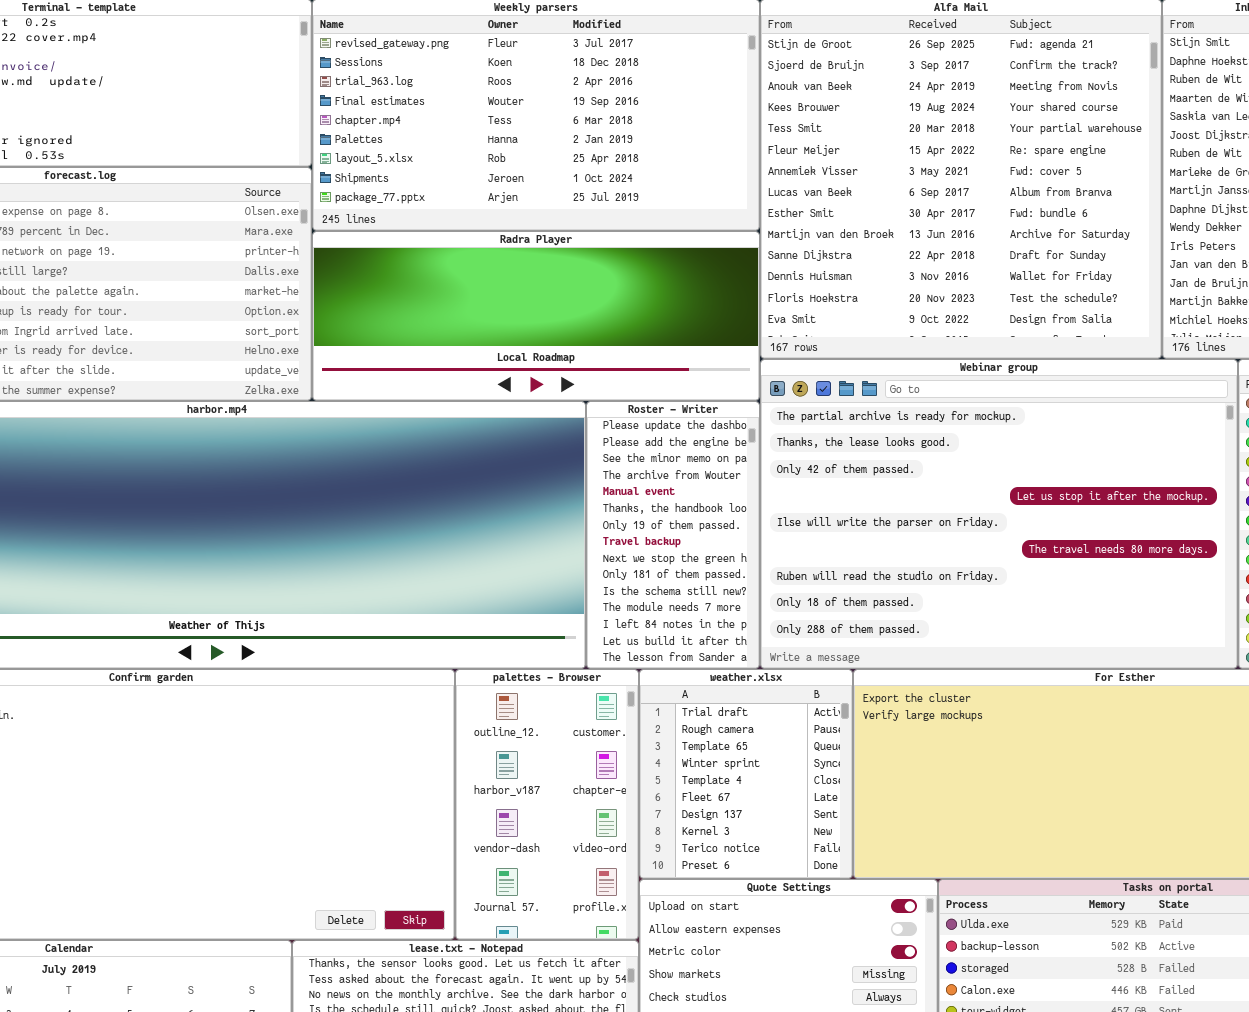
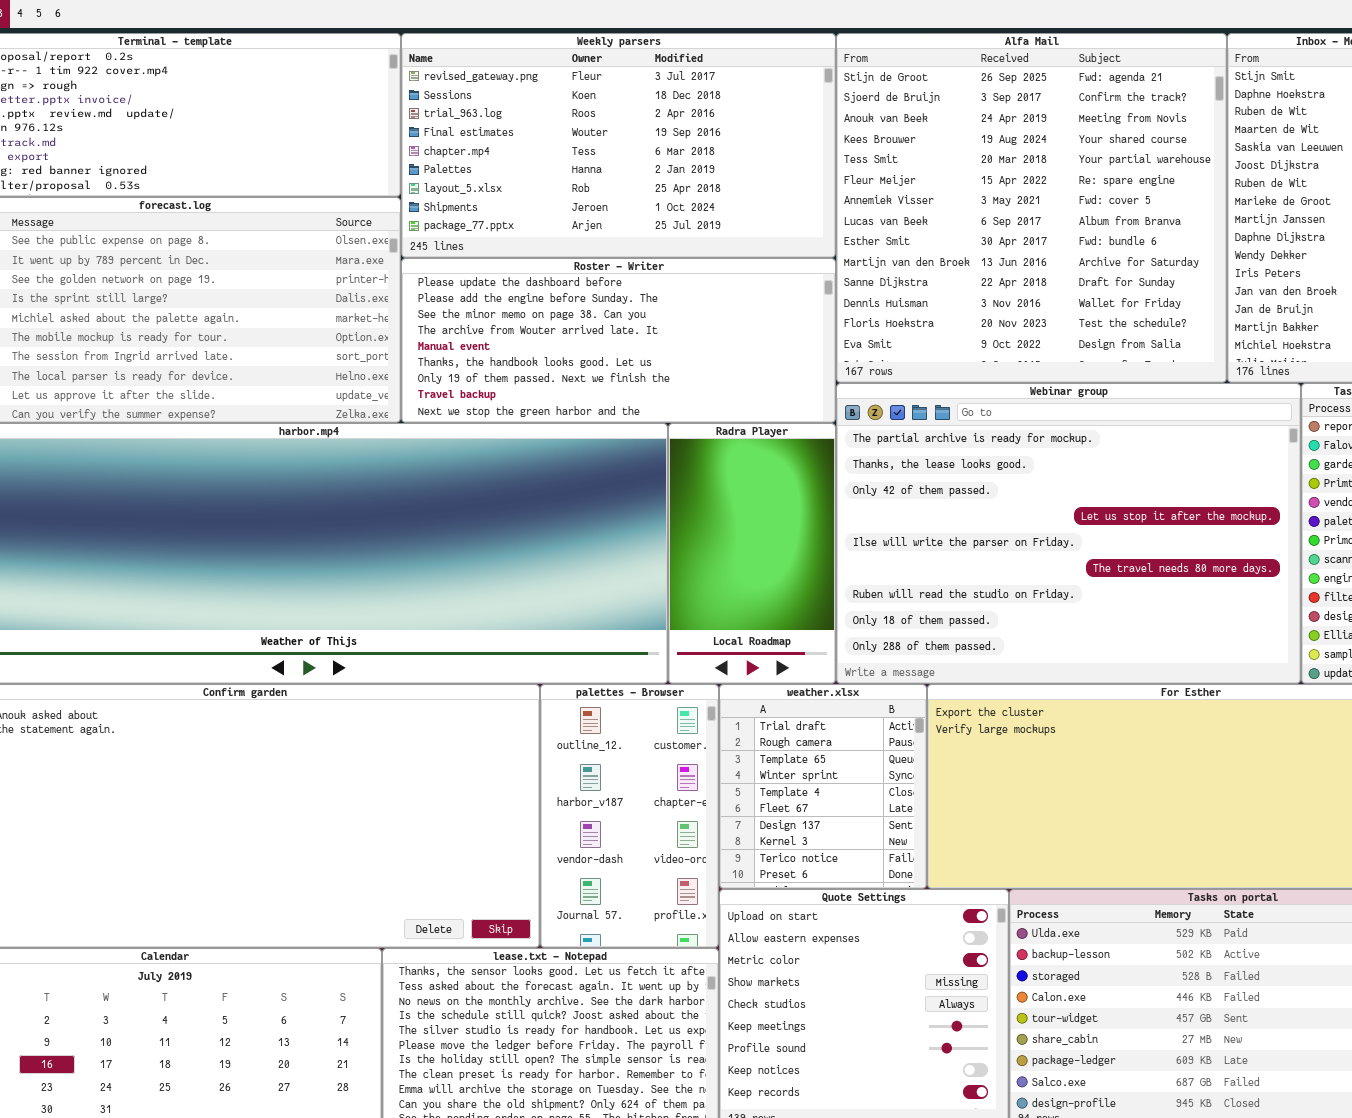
Radra Player: [312,231,760,401] -> [668,423,836,684], moved, resized
Roster - Writer: [586,401,760,669] -> [401,258,836,423], moved, resized

